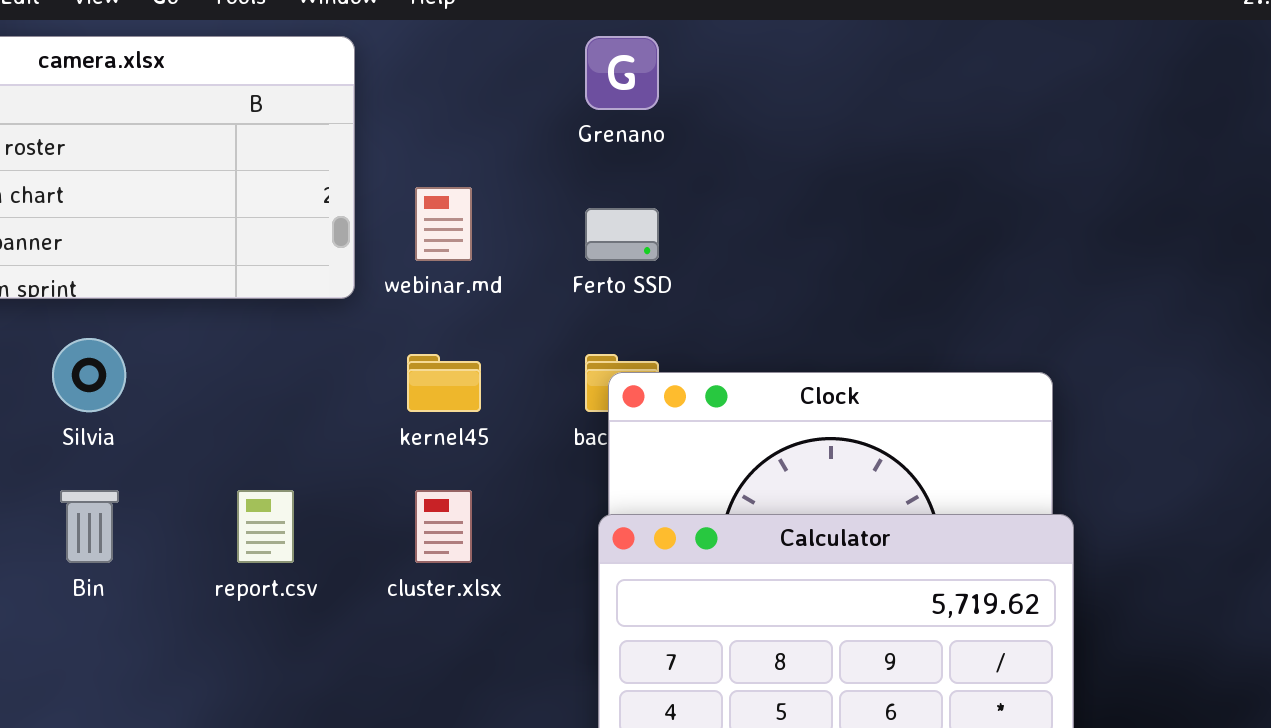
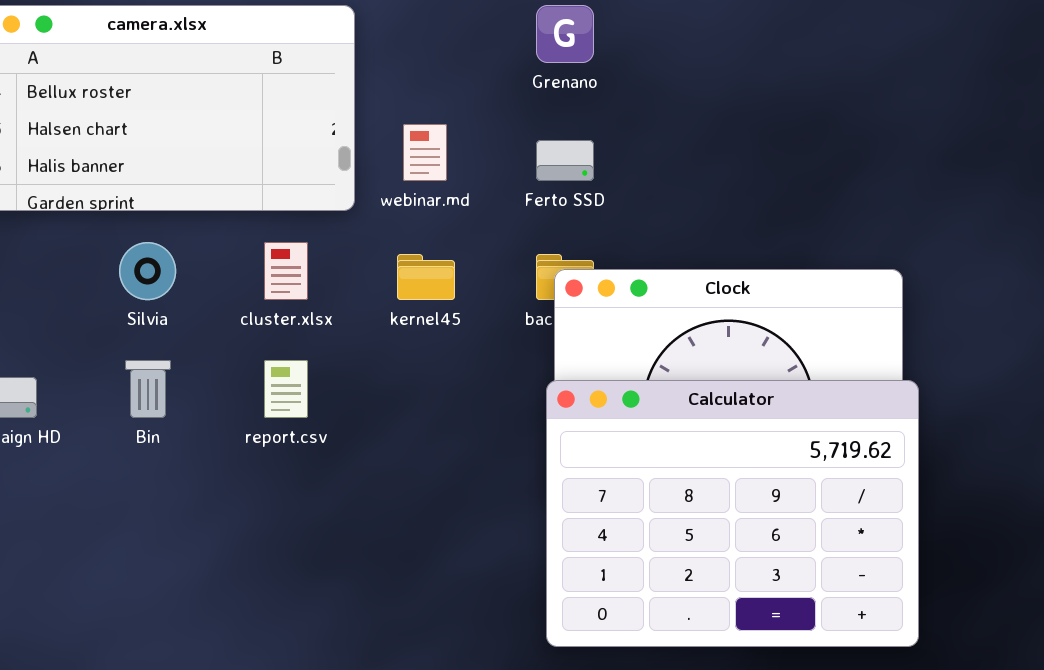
cluster.xlsx: [415,490,472,563] -> [264,242,308,300], moved

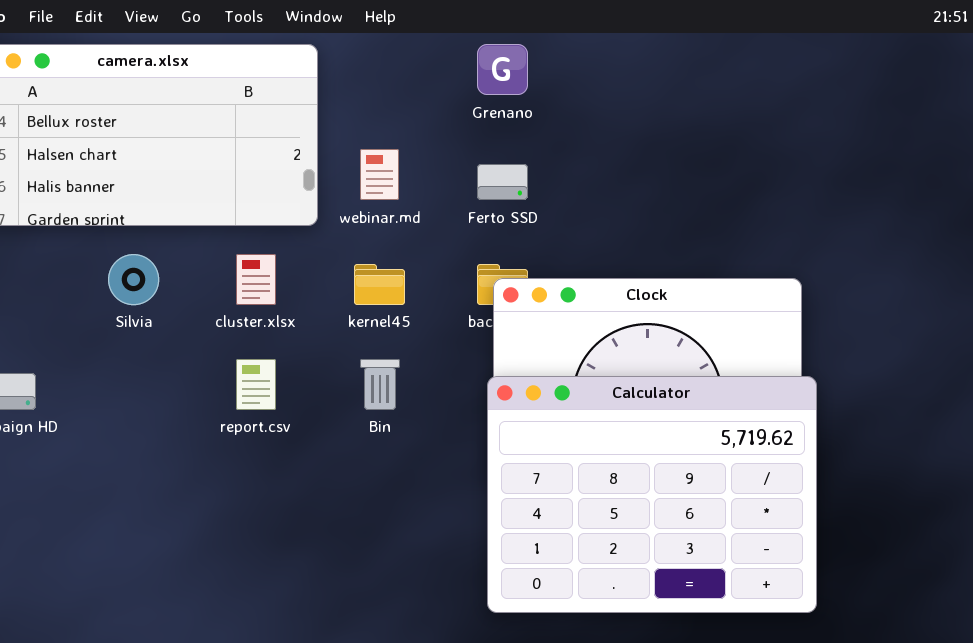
Bin: [125,360,171,418] -> [360,359,400,410], moved

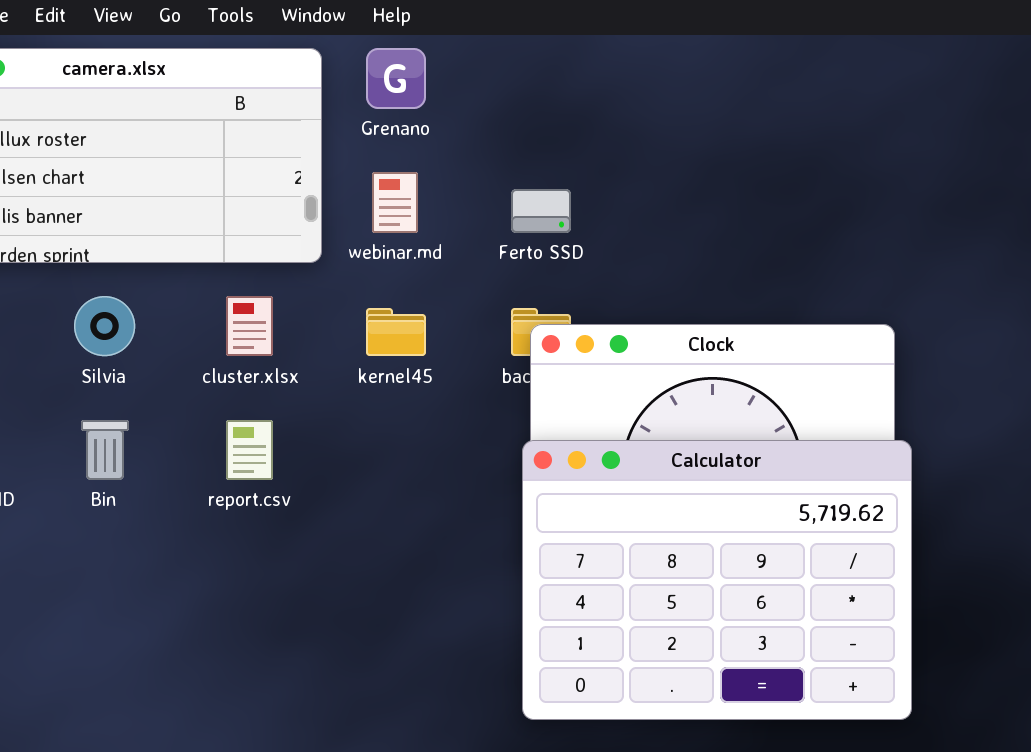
Grenano: [477,44,528,95] -> [366,48,426,109], moved
Bin: [360,359,400,410] -> [81,420,129,480], moved

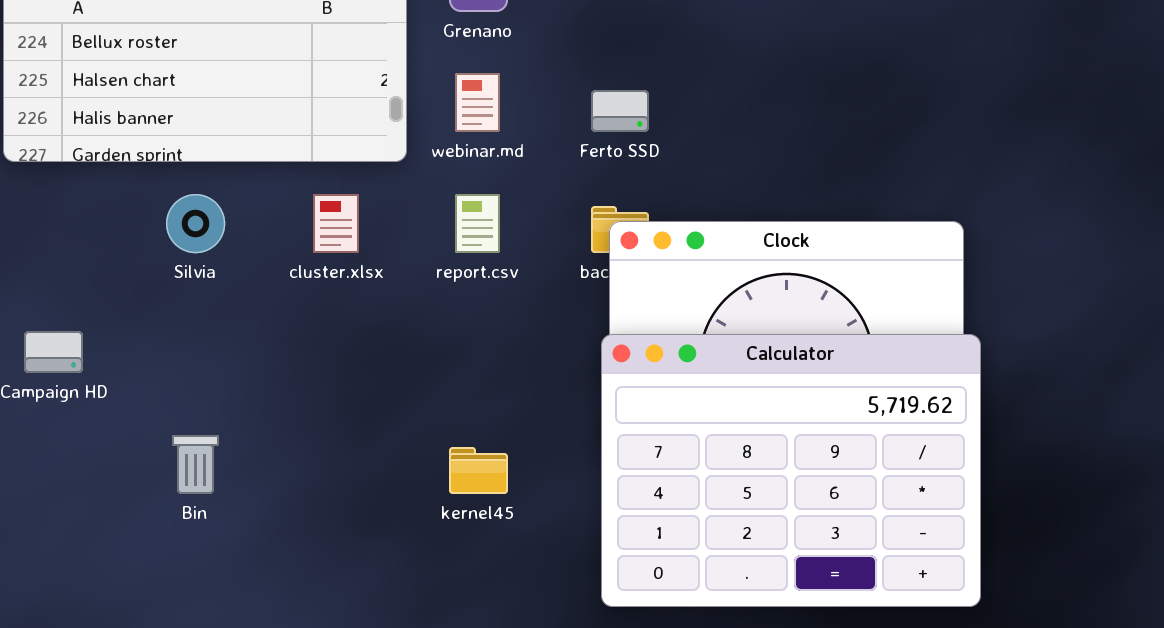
kernel45: [366,308,426,356] -> [449,447,508,494], moved
Bin: [81,420,129,480] -> [172,435,219,494], moved
report.csv: [226,420,273,480] -> [455,194,500,253], moved

